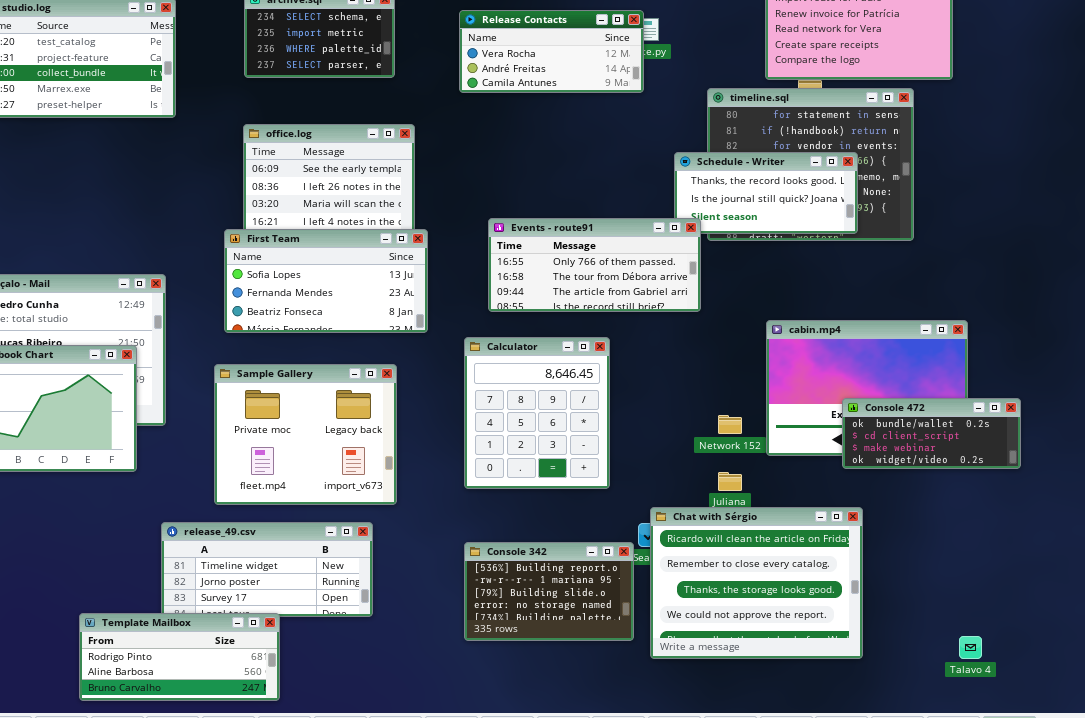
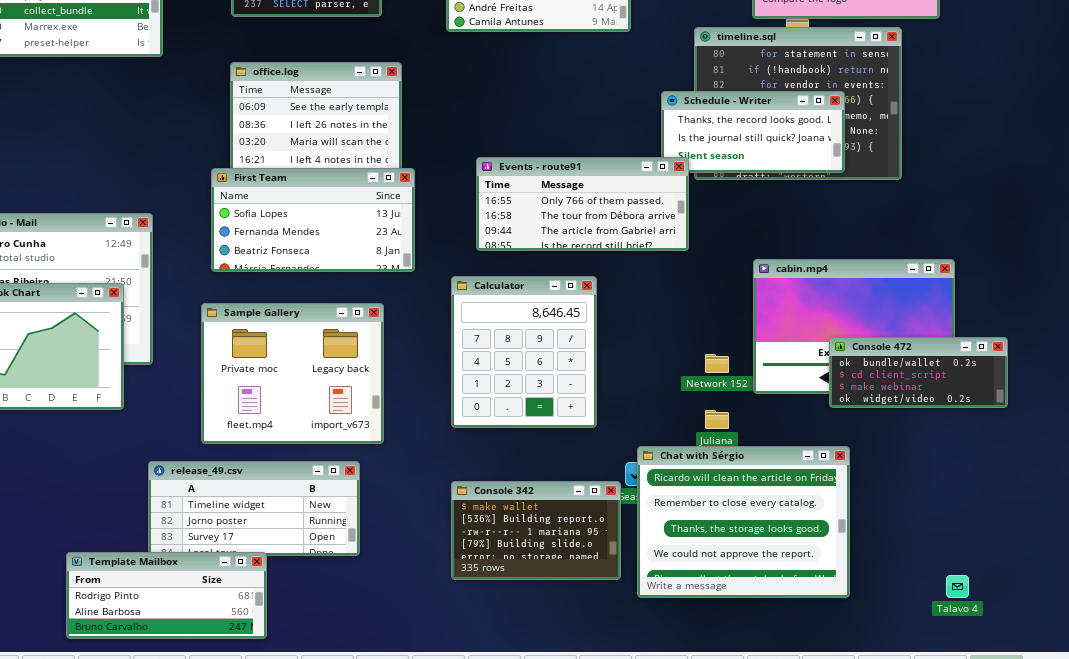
Console 342: [464,542,634,641] -> [451,481,621,580], scrolled up 1 row

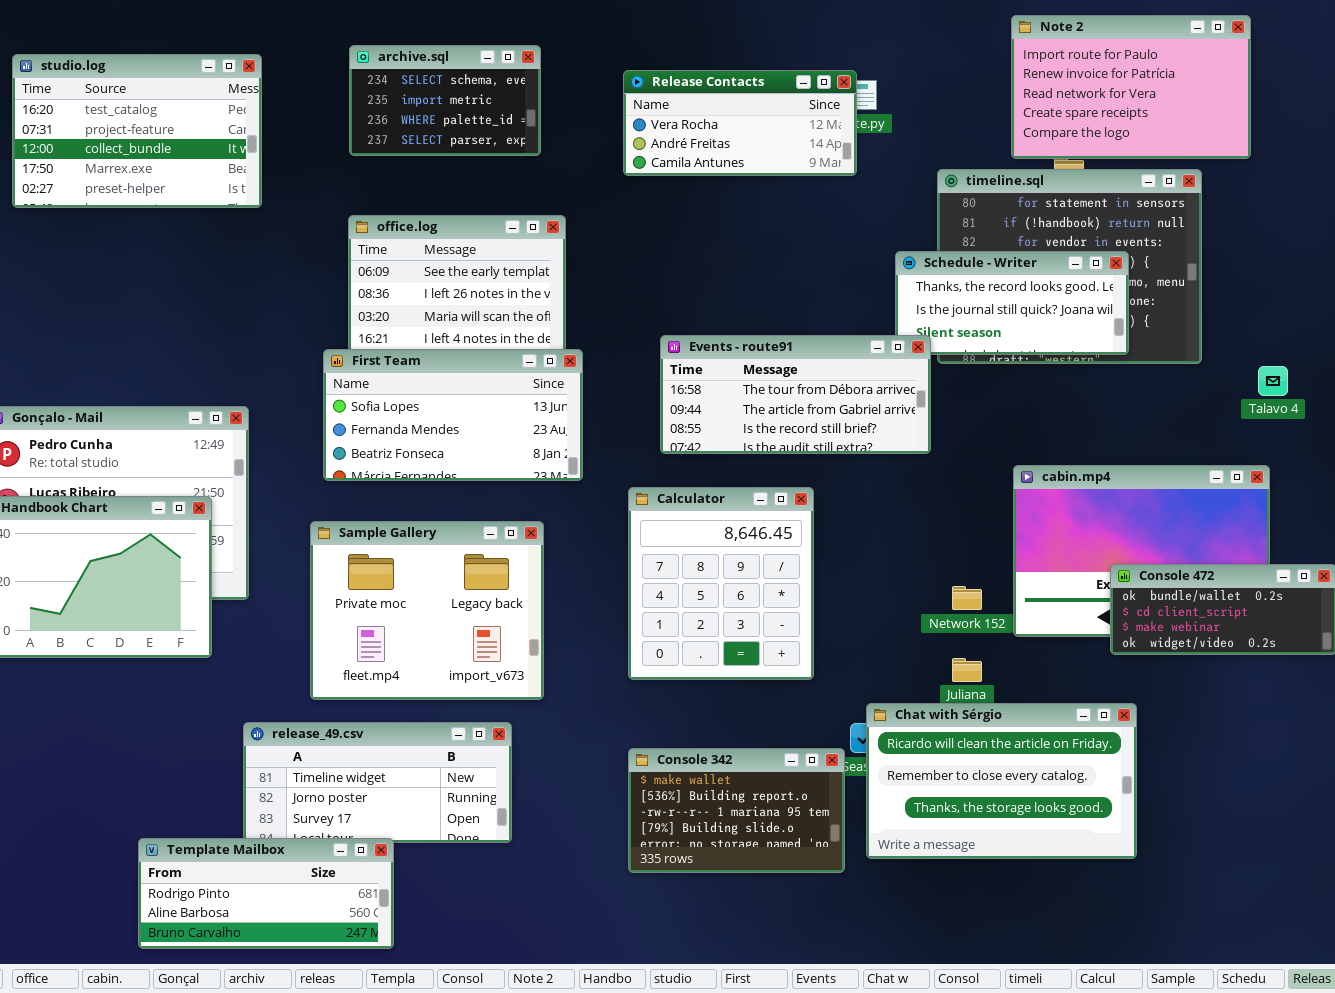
Events - route91: [476,157,689,251] -> [660,335,931,454], scrolled down 1 row
Chat with Sérgio: [637,446,850,598] -> [866,703,1137,859], resized
Talavo 4: [946,575,969,598] -> [1258,366,1288,396], moved

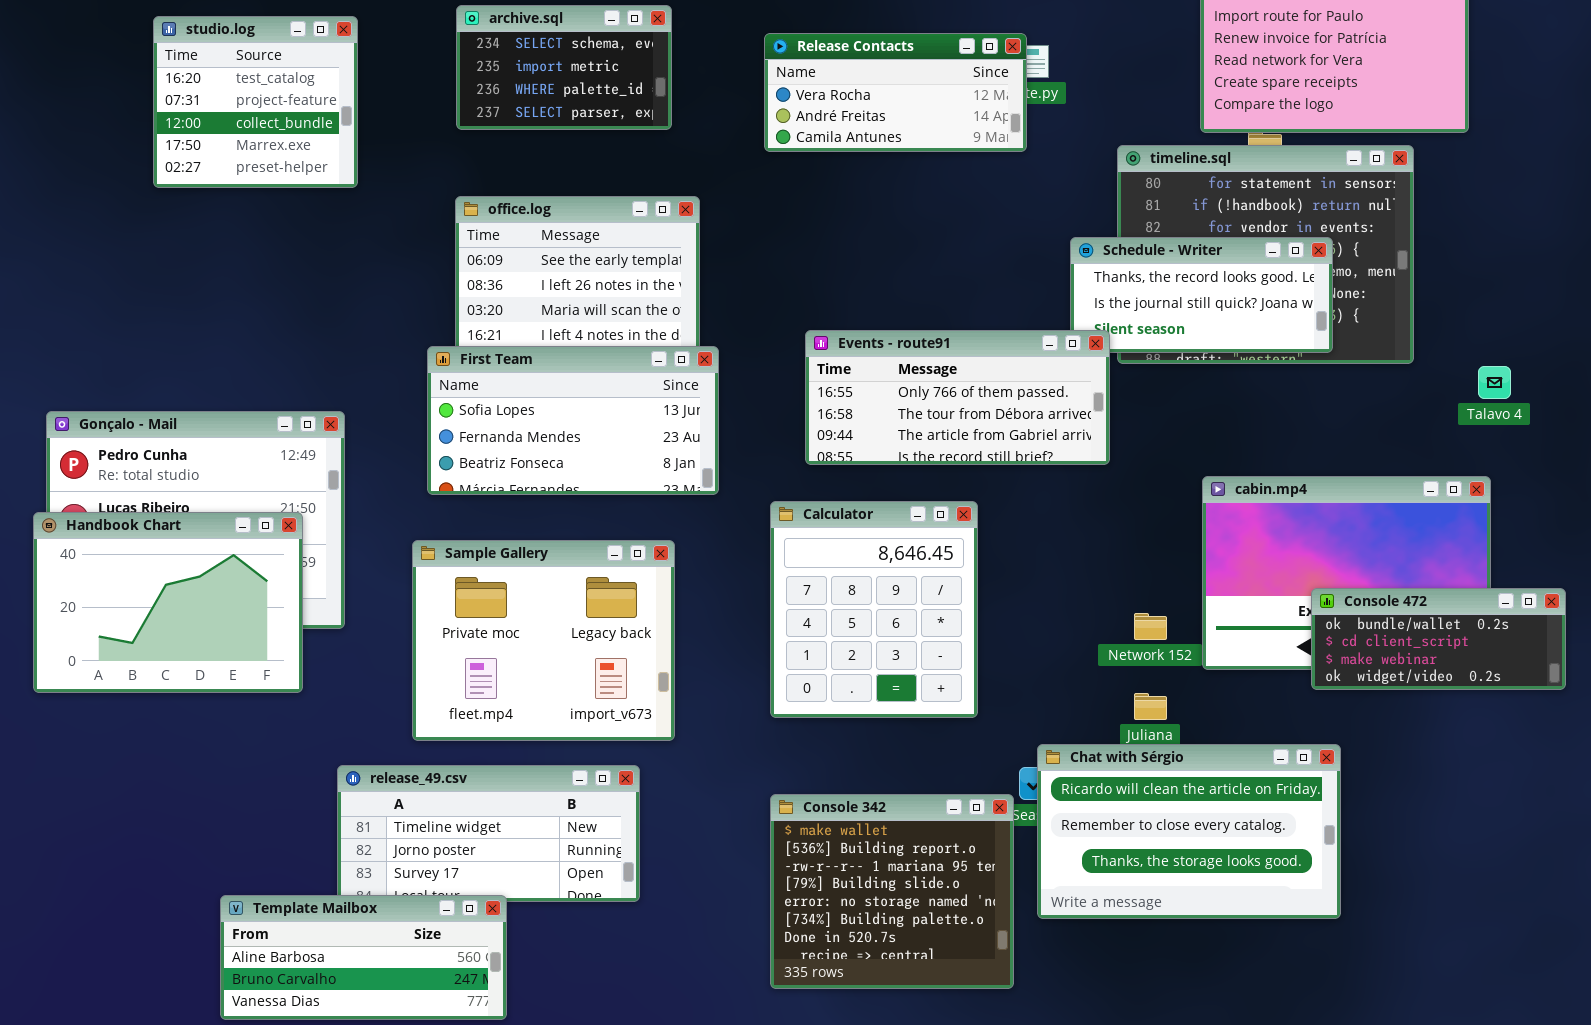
studio.log: [12,54,262,208] -> [153,16,358,188], resized
Events - route91: [660,335,931,454] -> [805,330,1110,465], scrolled up 1 row
Console 342: [628,748,845,873] -> [770,794,1014,989], resized
Template Mailbox: [138,838,394,949] -> [220,895,507,1020], scrolled down 1 row

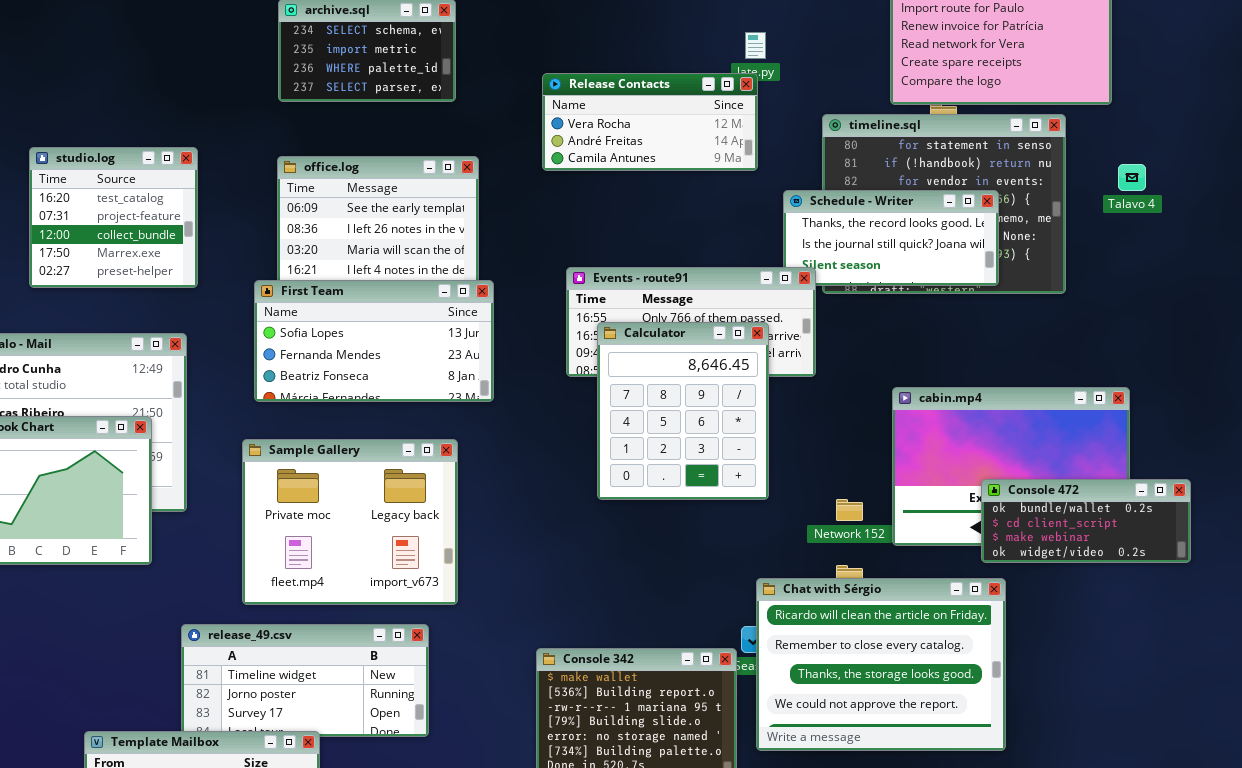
studio.log: [153,16,358,188] -> [29,147,198,288], moved
Release Contacts: [764,33,1027,152] -> [542,73,758,171], moved
Talavo 4: [1478,366,1511,399] -> [1118,164,1146,191], moved
Calculator: [770,501,978,718] -> [597,322,769,500], moved
Chat with Sérgio: [1037,744,1341,919] -> [756,578,1006,751], resized

